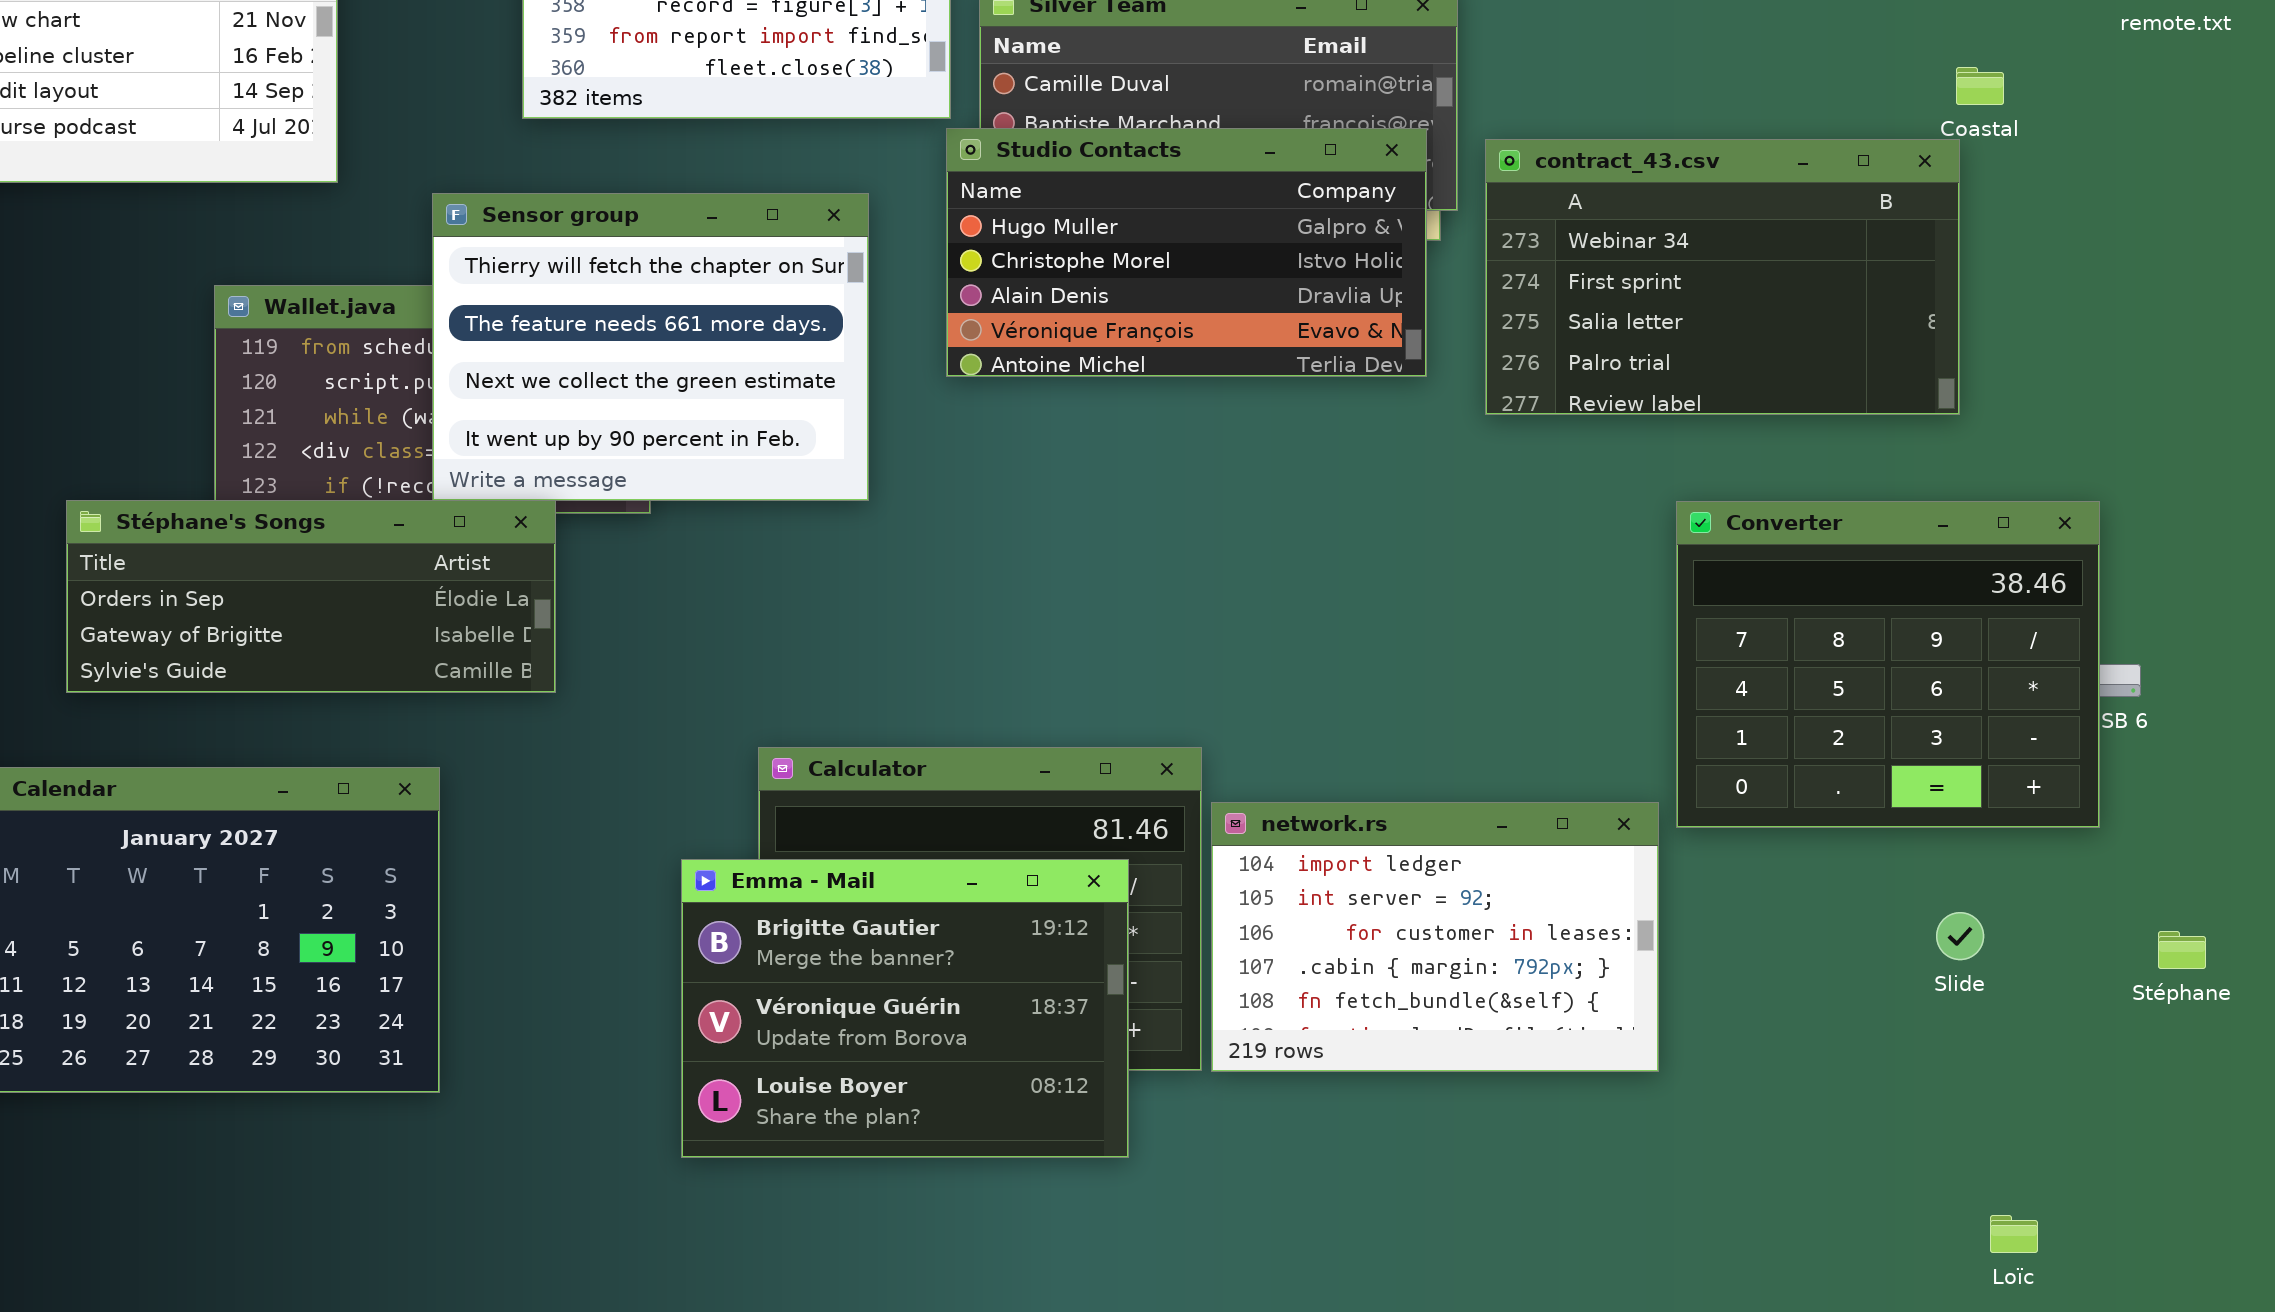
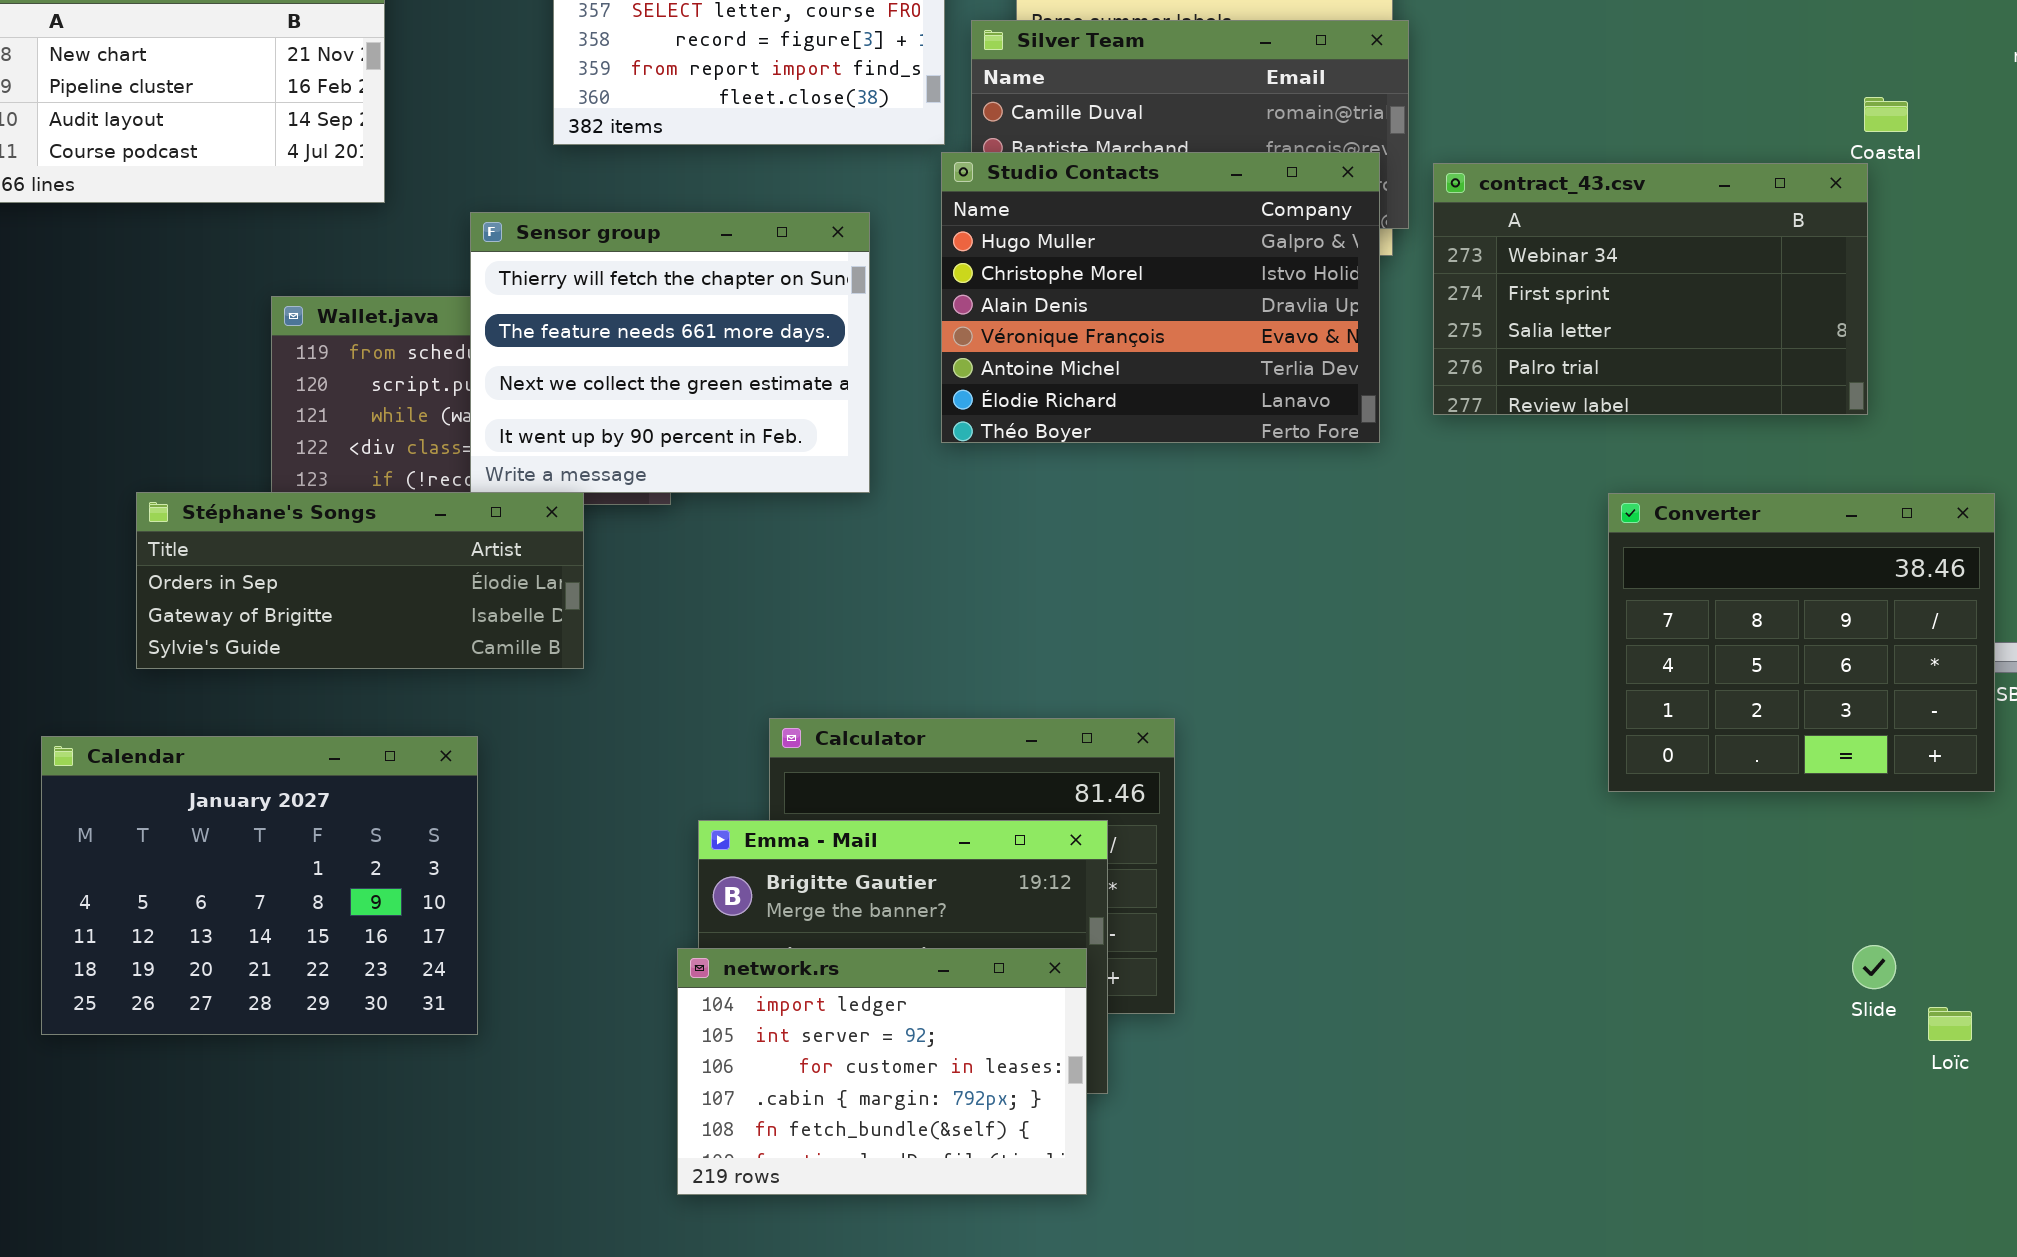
Studio Contacts: [946,128,1427,377] -> [941,152,1380,443], resized
network.rs: [1211,802,1659,1072] -> [677,948,1087,1195], moved
Slide: [1936,912,1984,960] -> [1852,945,1896,989], moved
Loïc: [1990,1215,2038,1253] -> [1928,1007,1972,1041], moved

